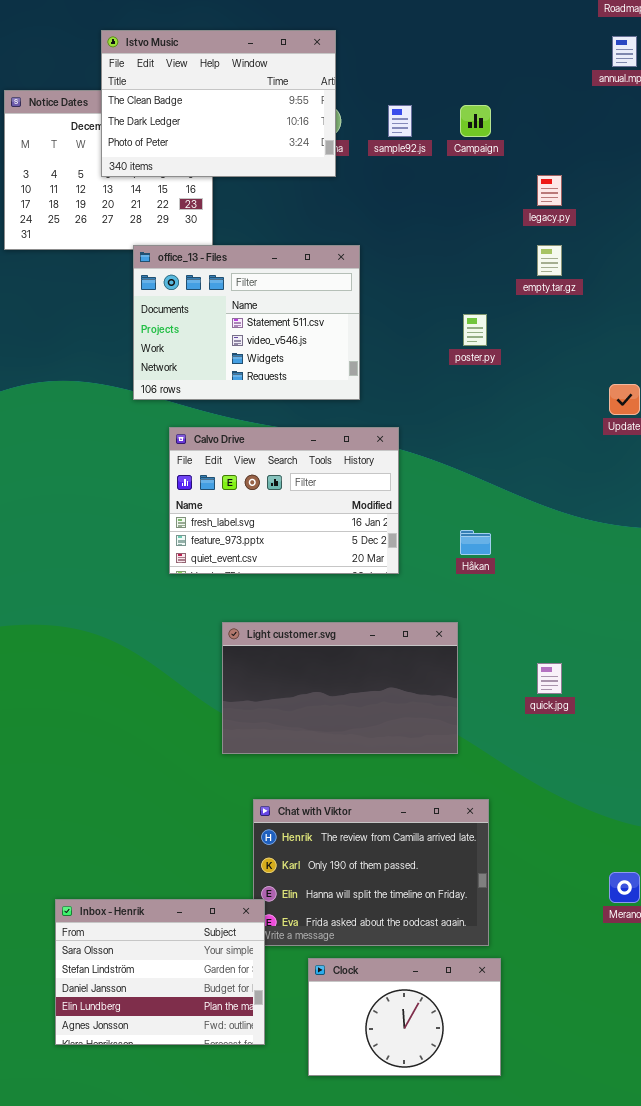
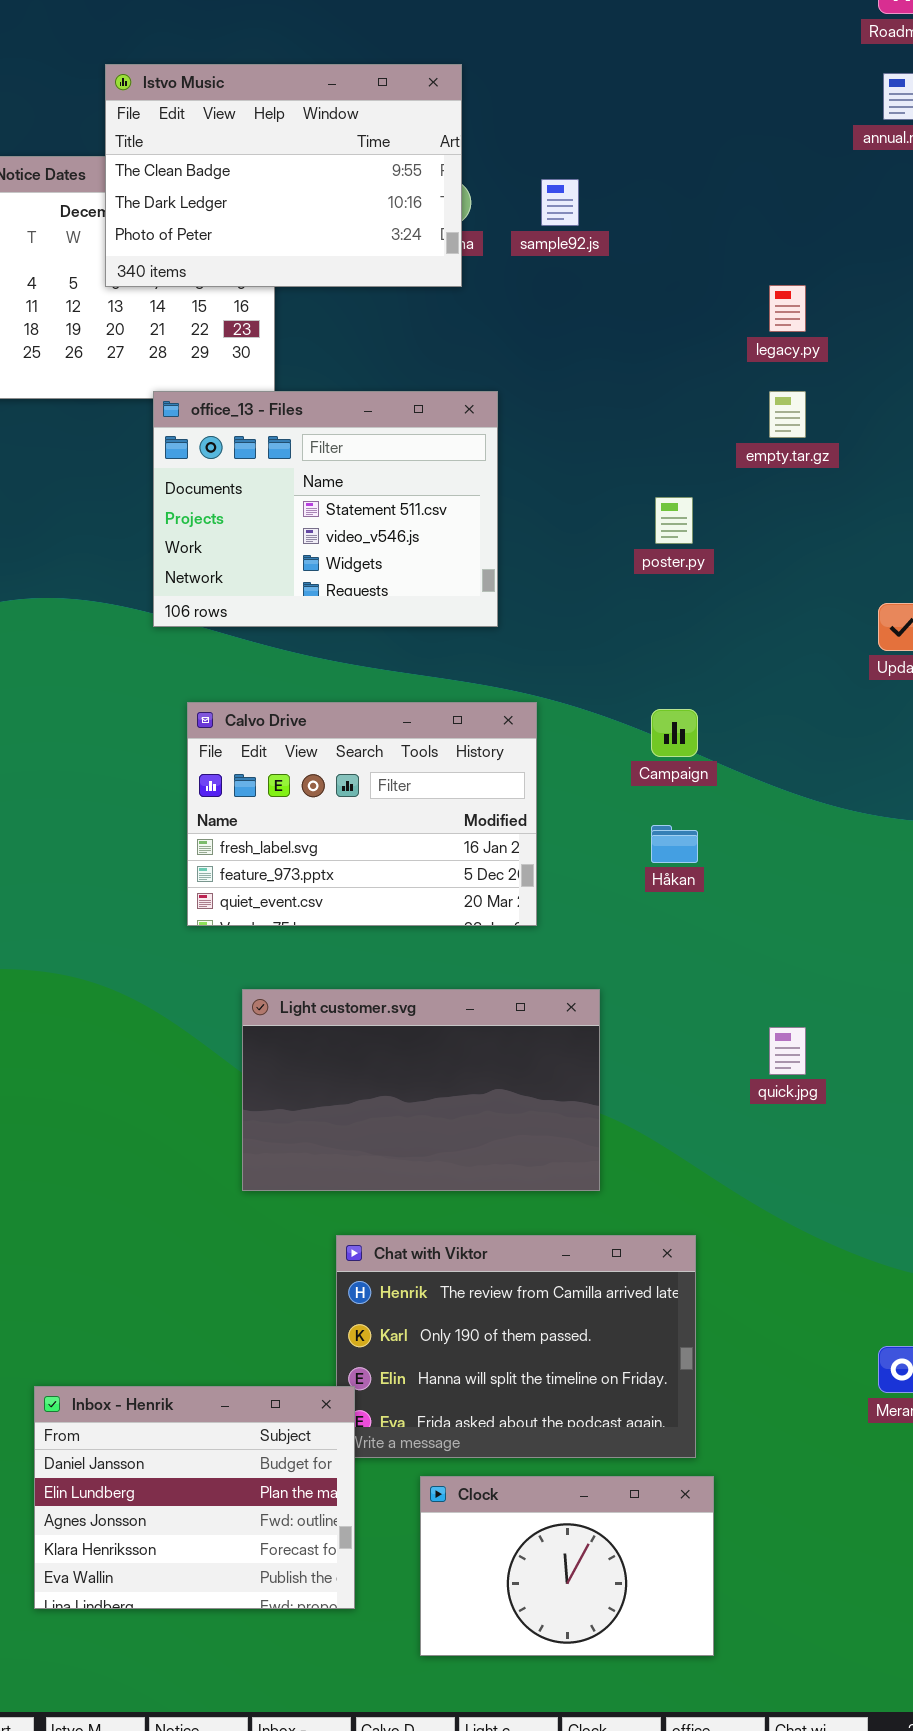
Campaign: [460,105,491,137] -> [651,709,698,757], moved
Calvo Drive: [169,427,399,574] -> [187,702,537,926], moved
Light customer.svg: [222,622,458,754] -> [242,989,600,1191], moved
Inbox - Henrik: [55,899,265,1045] -> [34,1386,355,1609], scrolled down 2 rows

